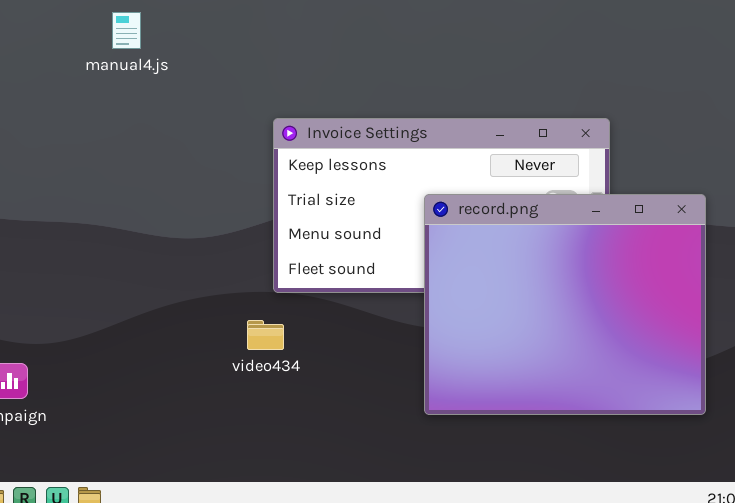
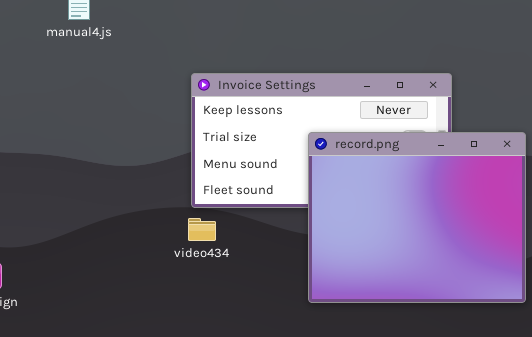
video434: [247,320,284,350] -> [188,218,216,241], moved

